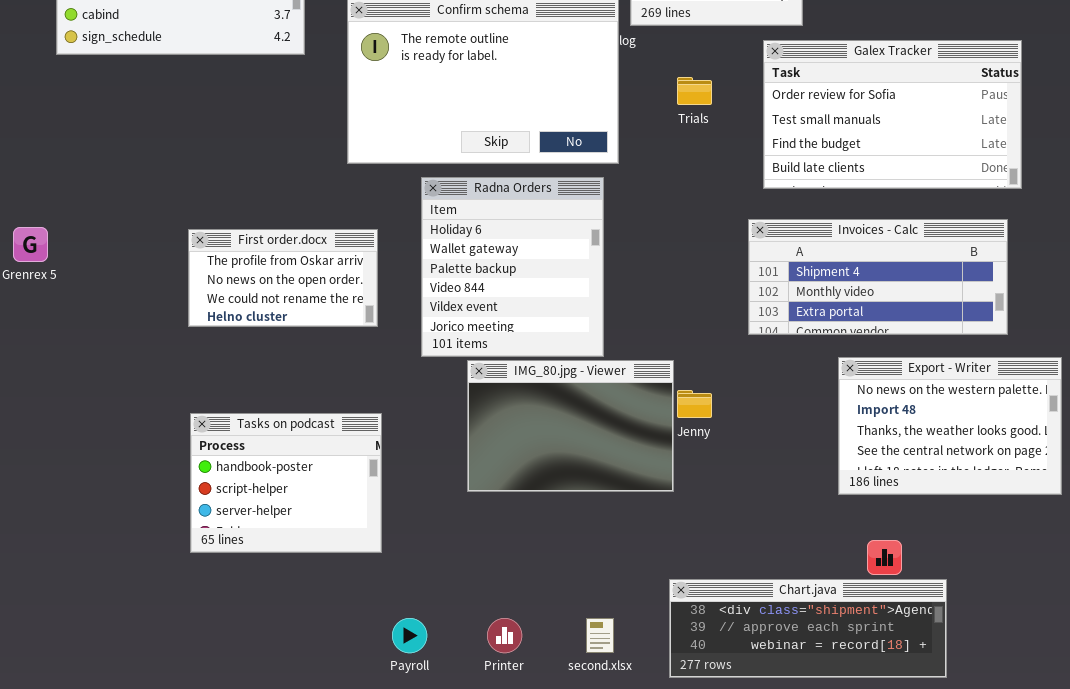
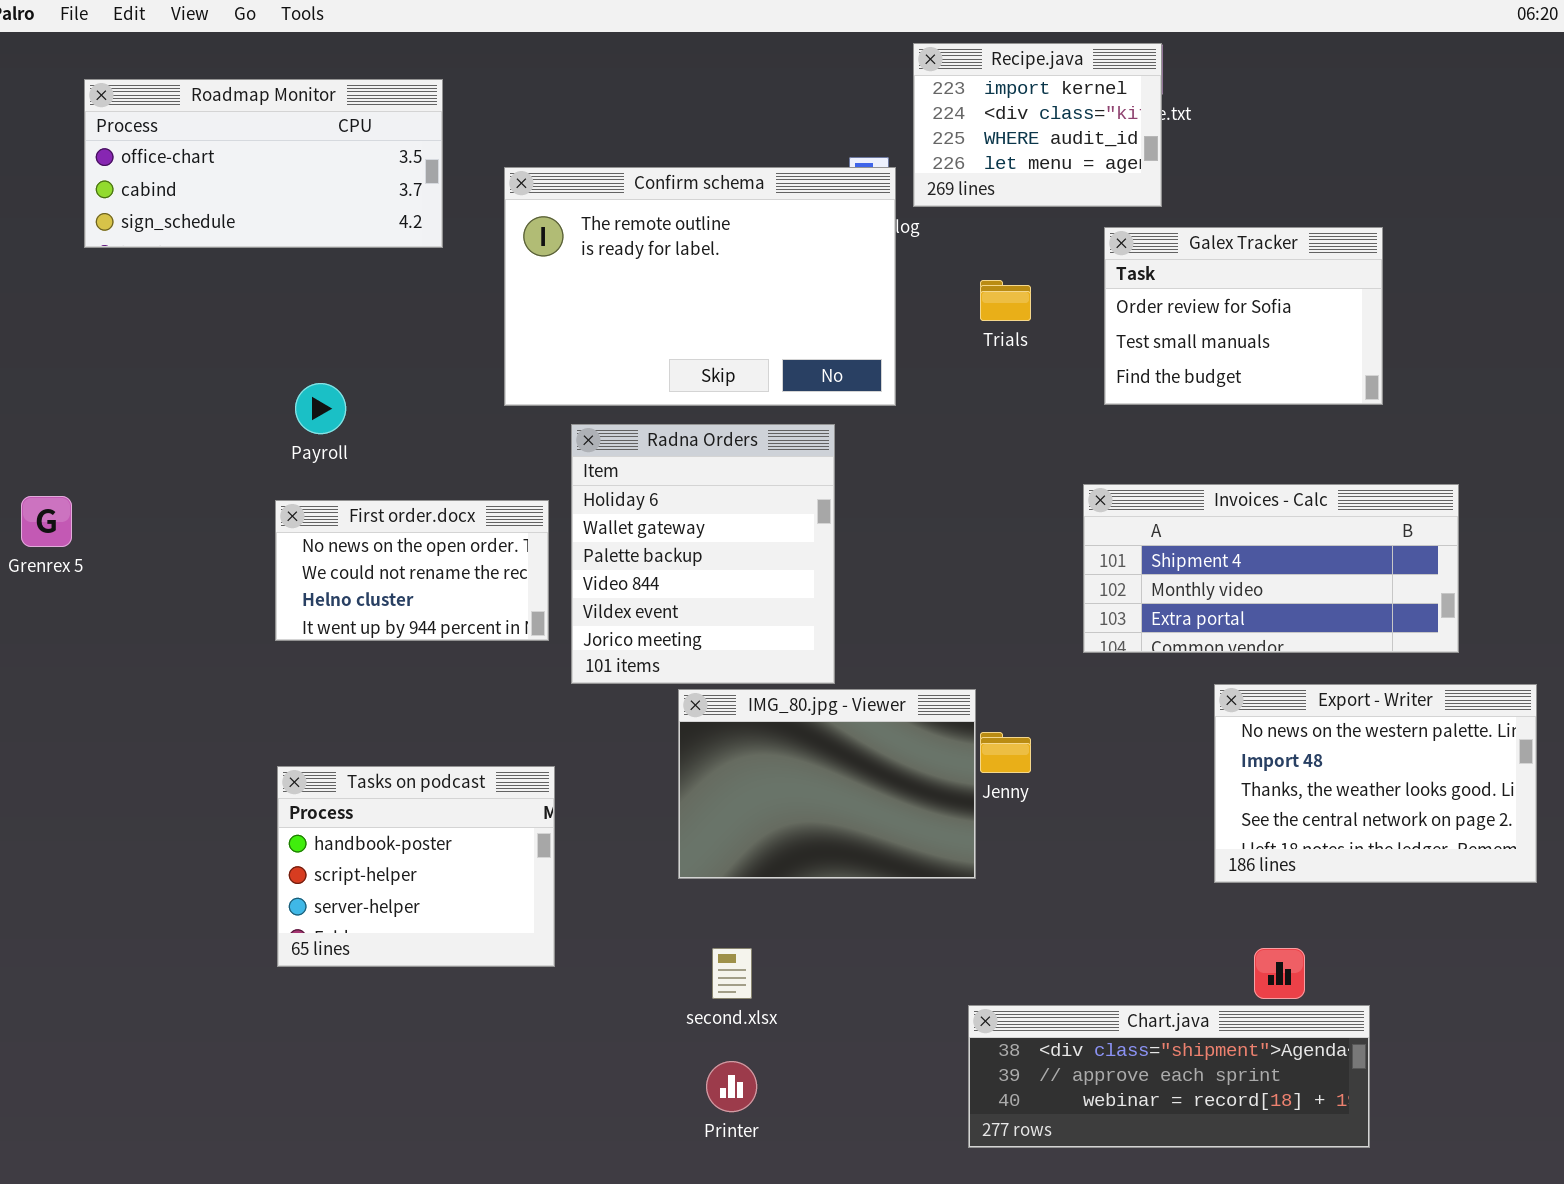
Galex Tracker: [763,40,1022,189] -> [1104,227,1383,405], resized
Radna Orders: [421,177,604,357] -> [571,424,835,684], moved
First order.docx: [188,229,378,327] -> [275,500,549,641], scrolled down 1 row
Payroll: [392,618,427,653] -> [295,383,346,434], moved
second.xlsx: [586,618,614,653] -> [712,948,752,999], moved

